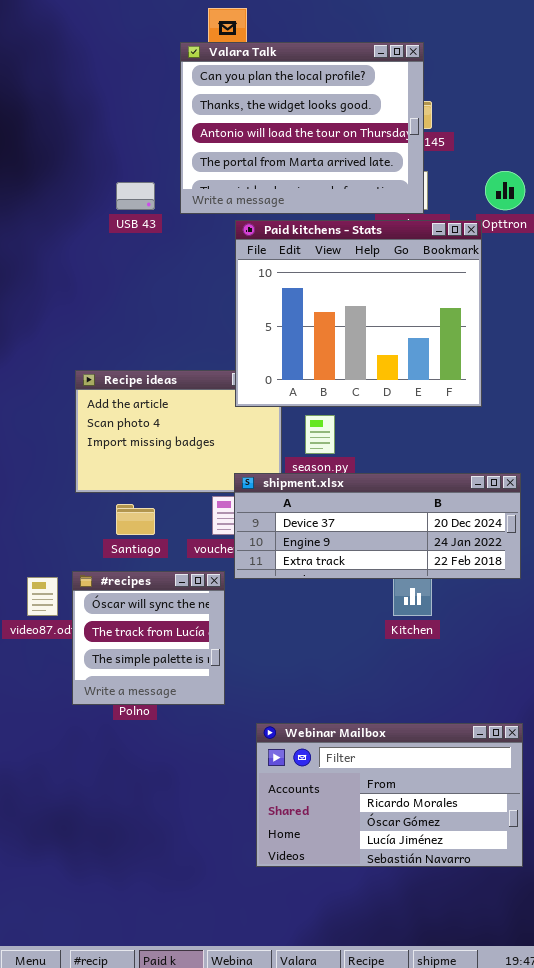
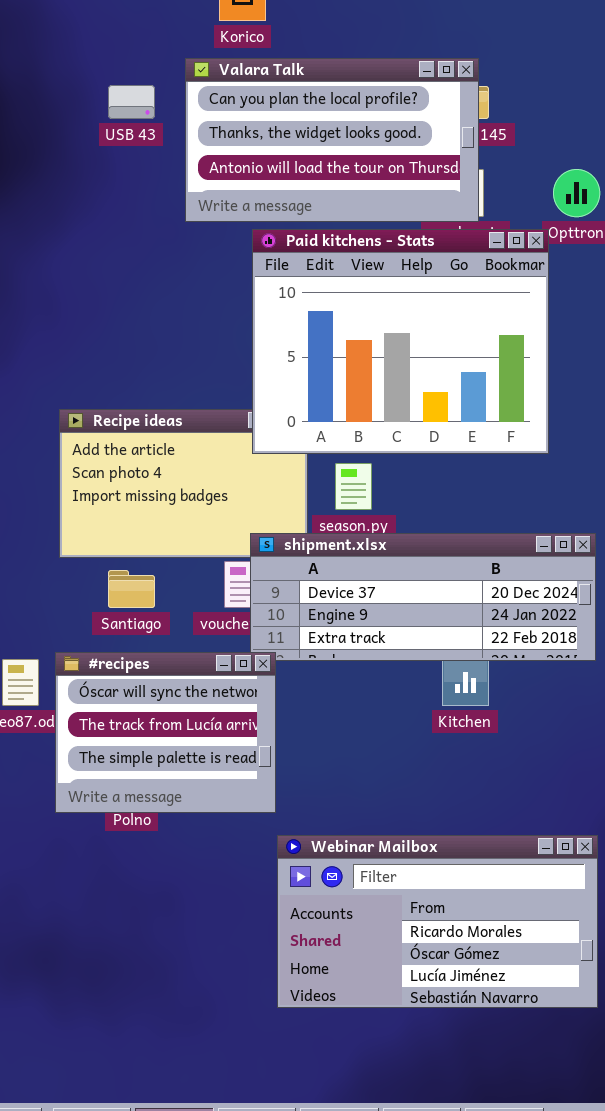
Valara Talk: [180,42,424,214] -> [185,58,479,222], resized
USB 43: [116,182,155,210] -> [108,85,155,119], moved
#recipes: [72,571,225,705] -> [55,652,276,813], resized

